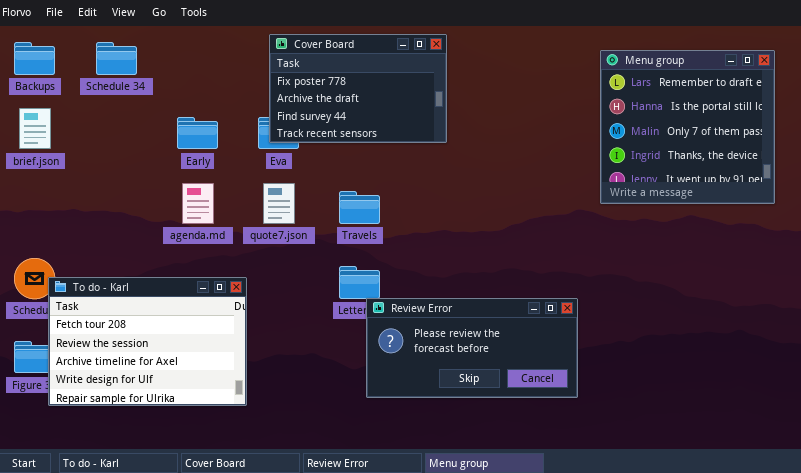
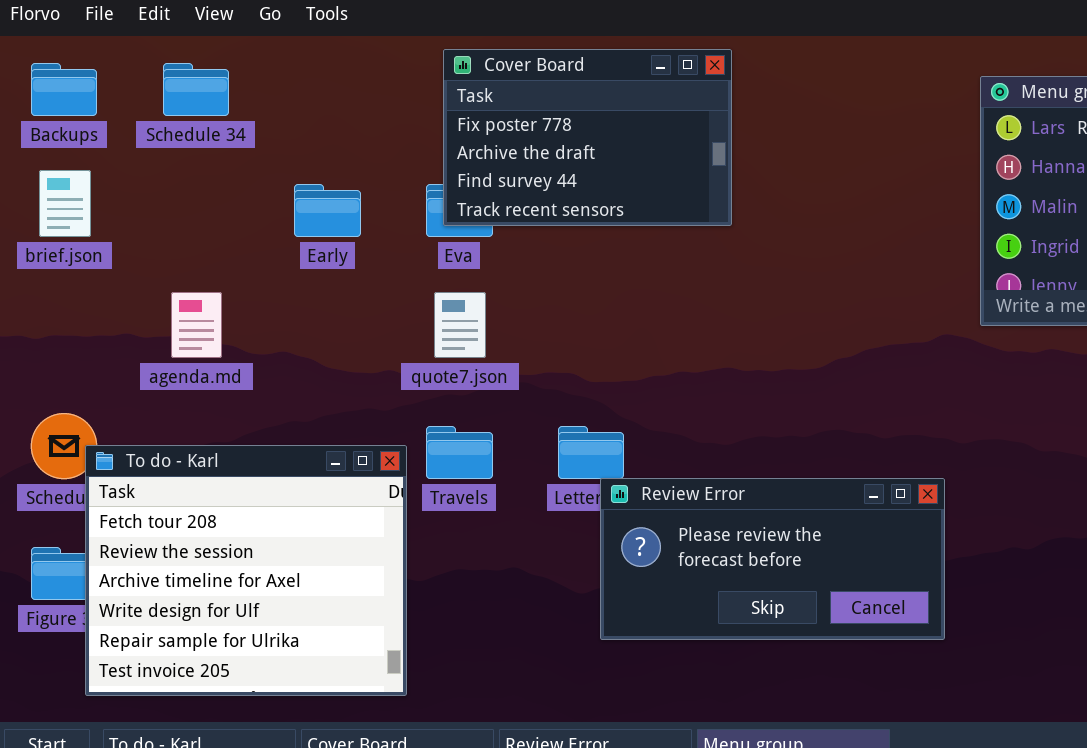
agenda.md: [182,183,214,224] -> [171,292,222,358], moved
Travels: [339,191,380,224] -> [426,426,493,479], moved
To do - Karl: [48,277,247,406] -> [85,445,407,696], resized

